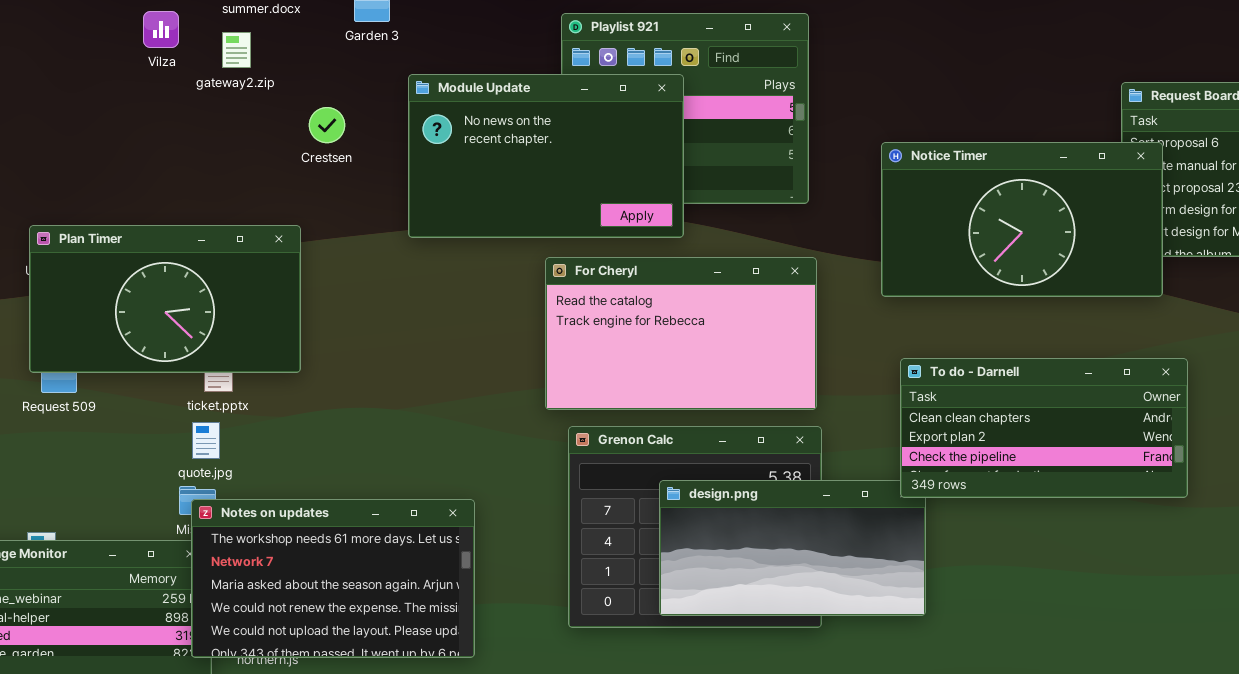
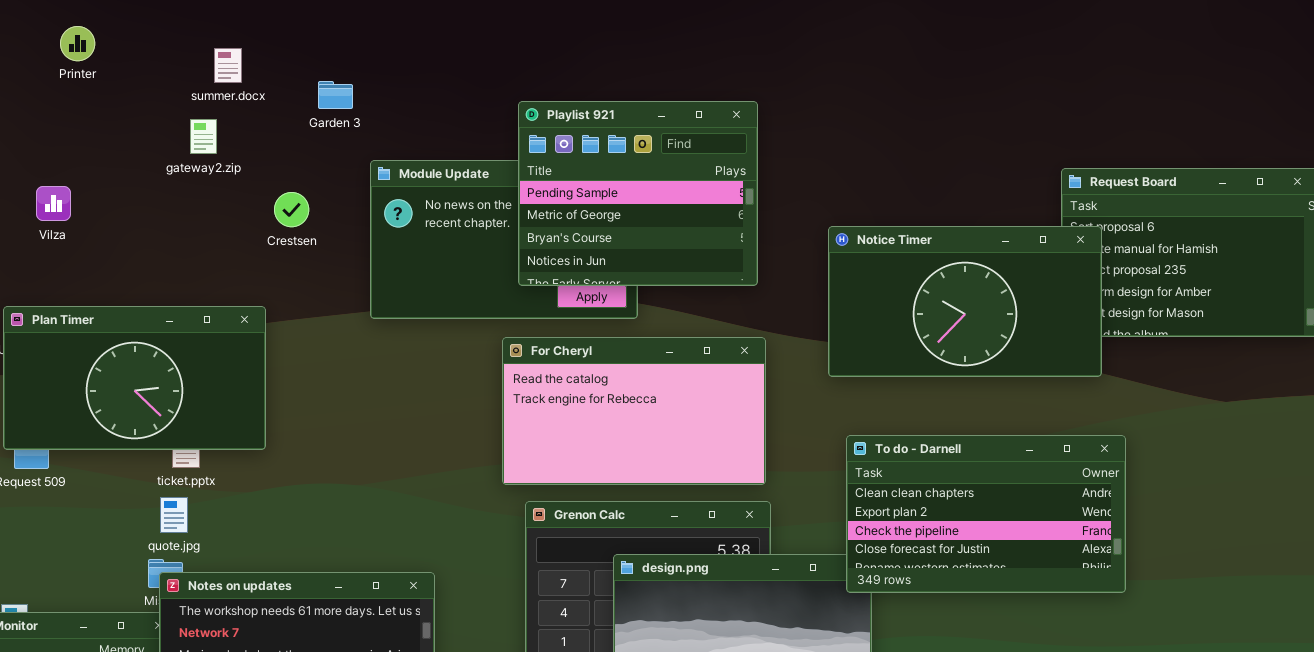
Vilza: [143,11,179,48] -> [36,186,71,221], moved
Playlist 921: [561,13,809,204] -> [518,101,758,286], raised
To do - Darnell: [900,358,1188,498] -> [846,435,1126,593], resized

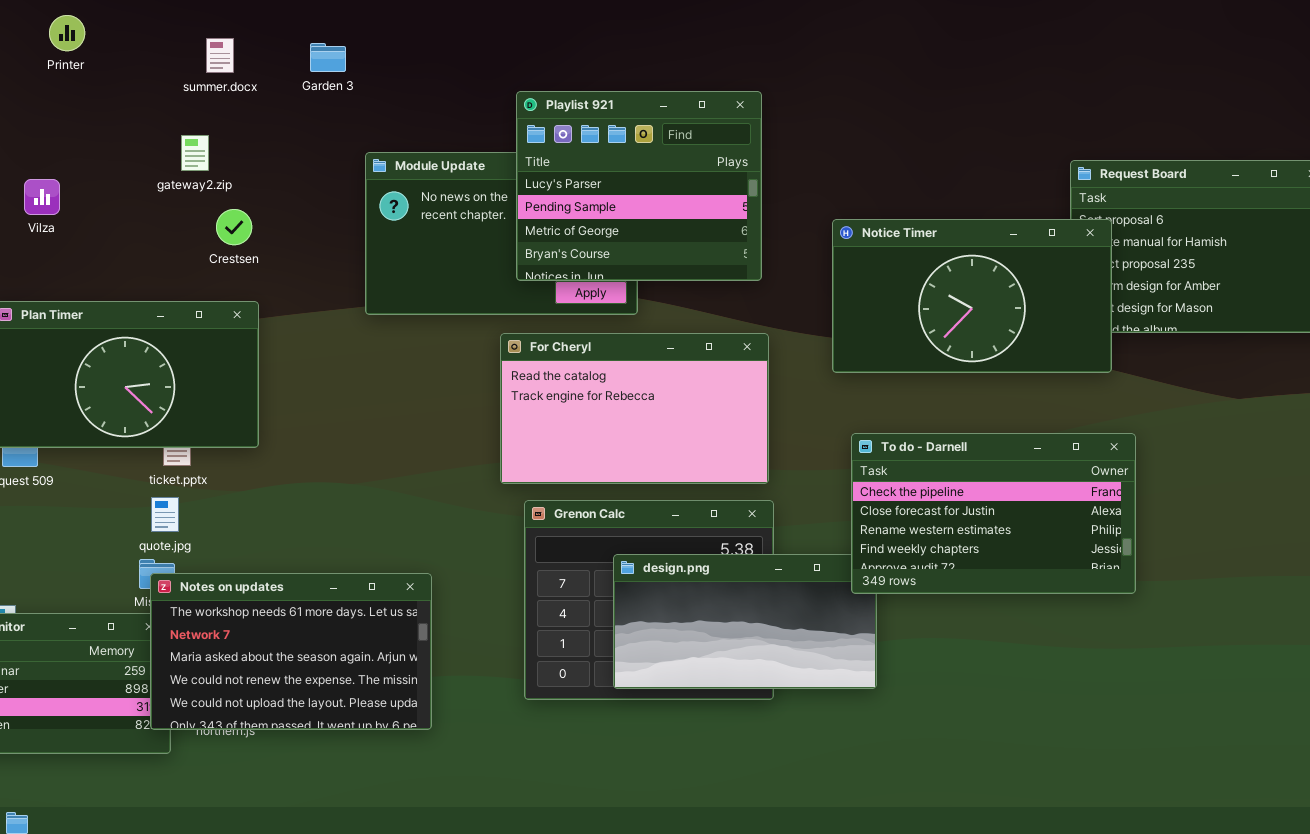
Garden 3: [318,81,353,109] -> [310,43,346,72], moved
Playlist 921: [518,101,758,286] -> [516,91,762,281], scrolled up 1 row
gateway2.zip: [190,119,217,154] -> [181,135,209,171], moved
Crestsen: [274,192,309,227] -> [216,209,252,245], moved
To do - Darnell: [846,435,1126,593] -> [851,433,1136,594], scrolled down 2 rows

